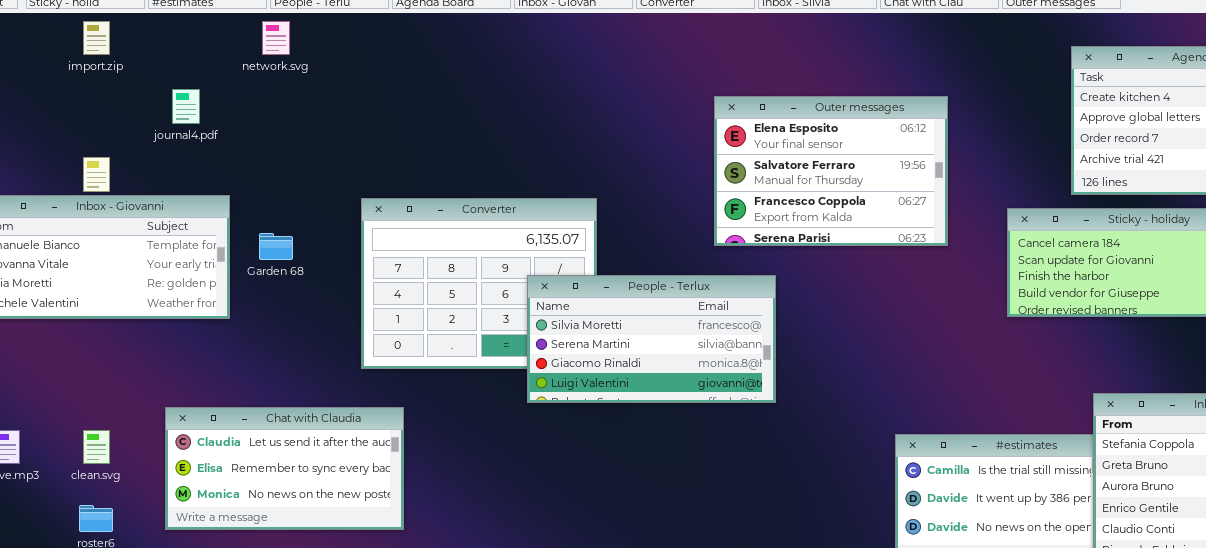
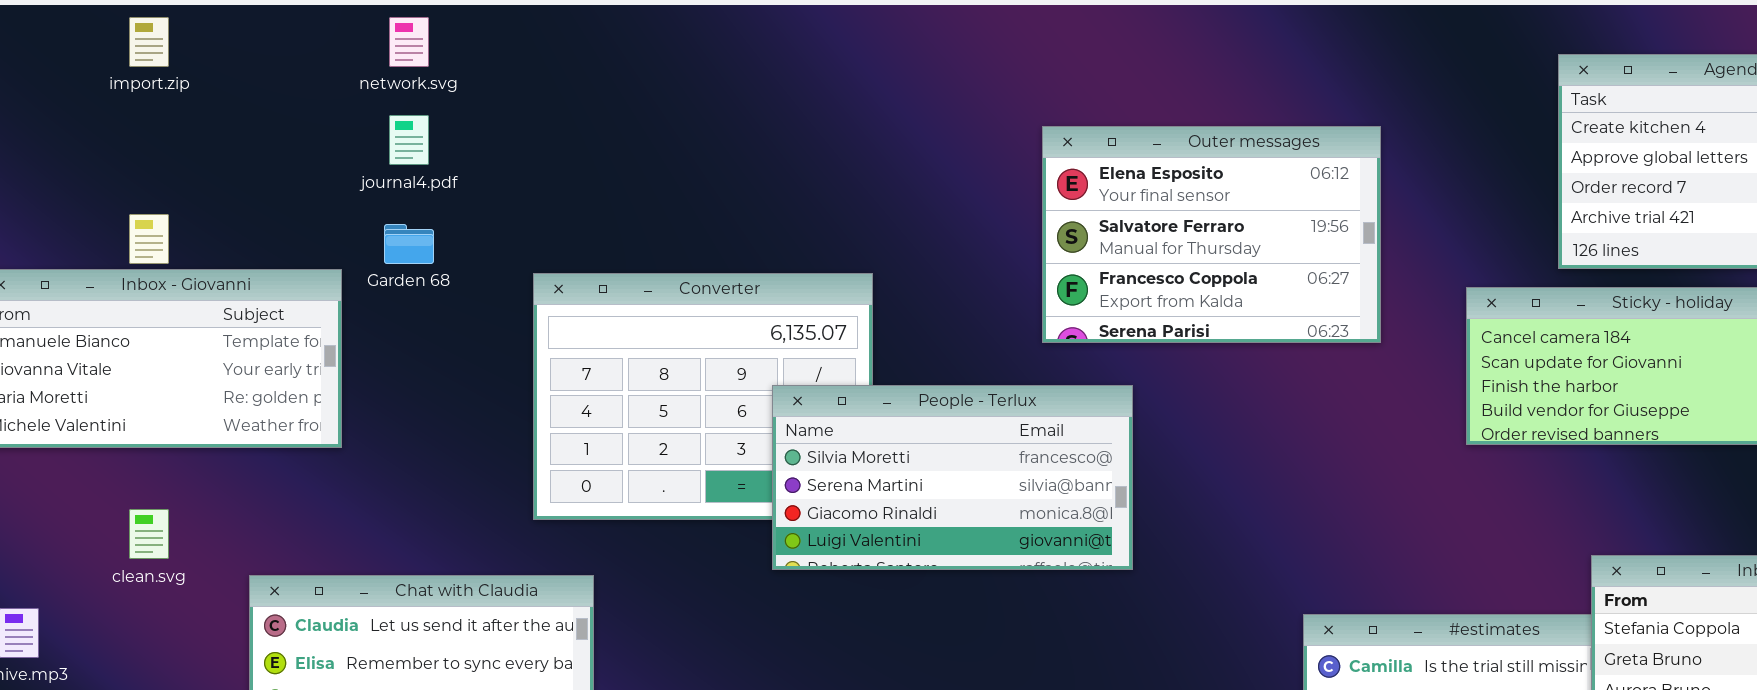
journal4.pdf: [172,89,200,124] -> [389,115,429,165], moved
Garden 68: [259,233,293,260] -> [384,224,434,264], moved
clean.svg: [83,430,110,464] -> [129,509,169,559], moved

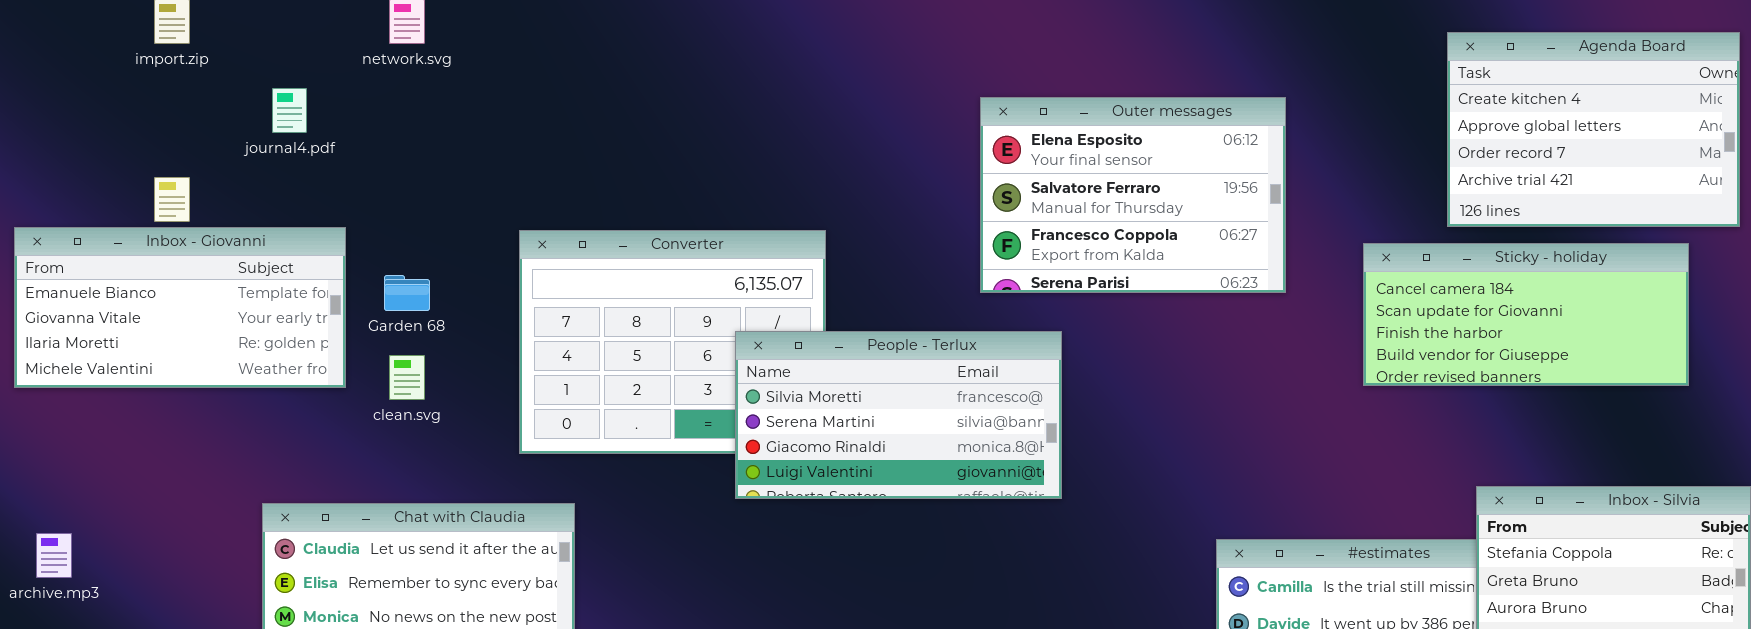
journal4.pdf: [389,115,429,165] -> [272,88,307,133], moved
Garden 68: [384,224,434,264] -> [384,275,430,311], moved
clean.svg: [129,509,169,559] -> [389,355,425,400], moved

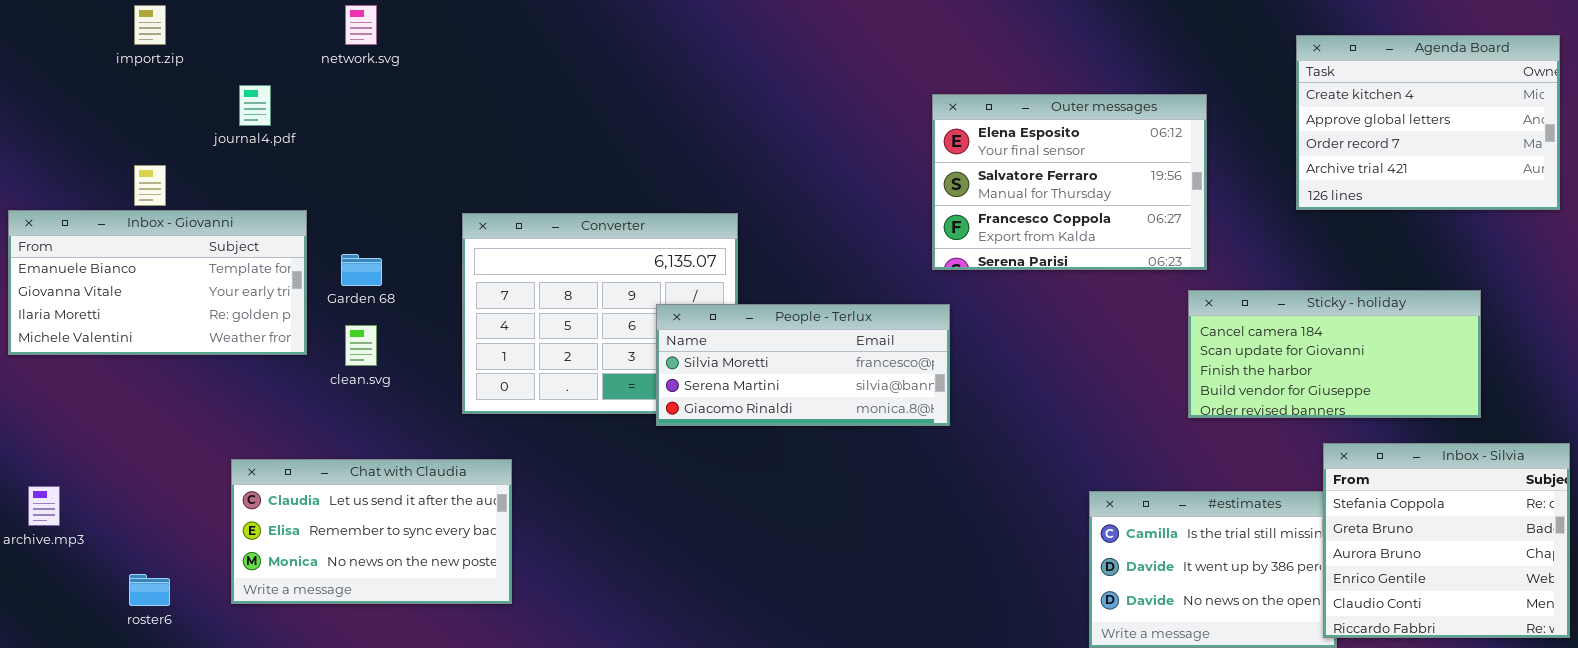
Outer messages: [980,97,1286,293] -> [932,94,1207,270], moved
Sticky - holiday: [1363,243,1689,386] -> [1188,290,1481,418], moved
People - Terlux: [735,331,1062,499] -> [656,304,950,426], resized

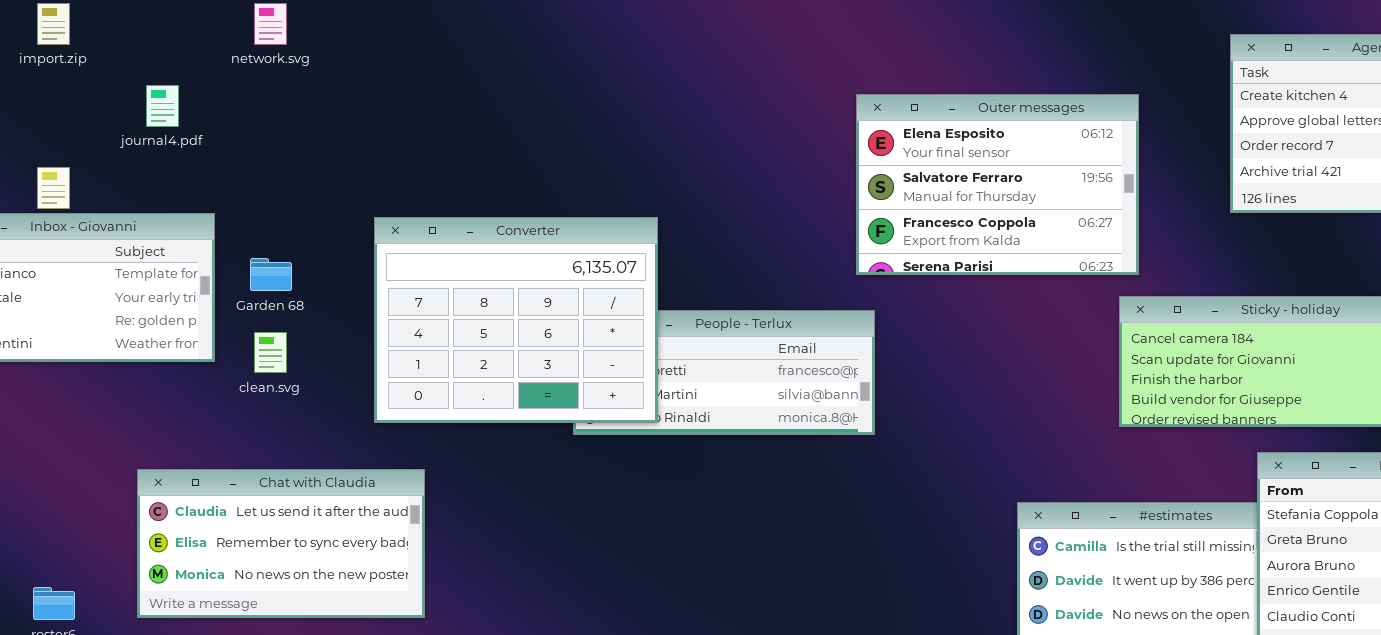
Converter: [462,213,738,414] -> [374,217,658,423], raised

